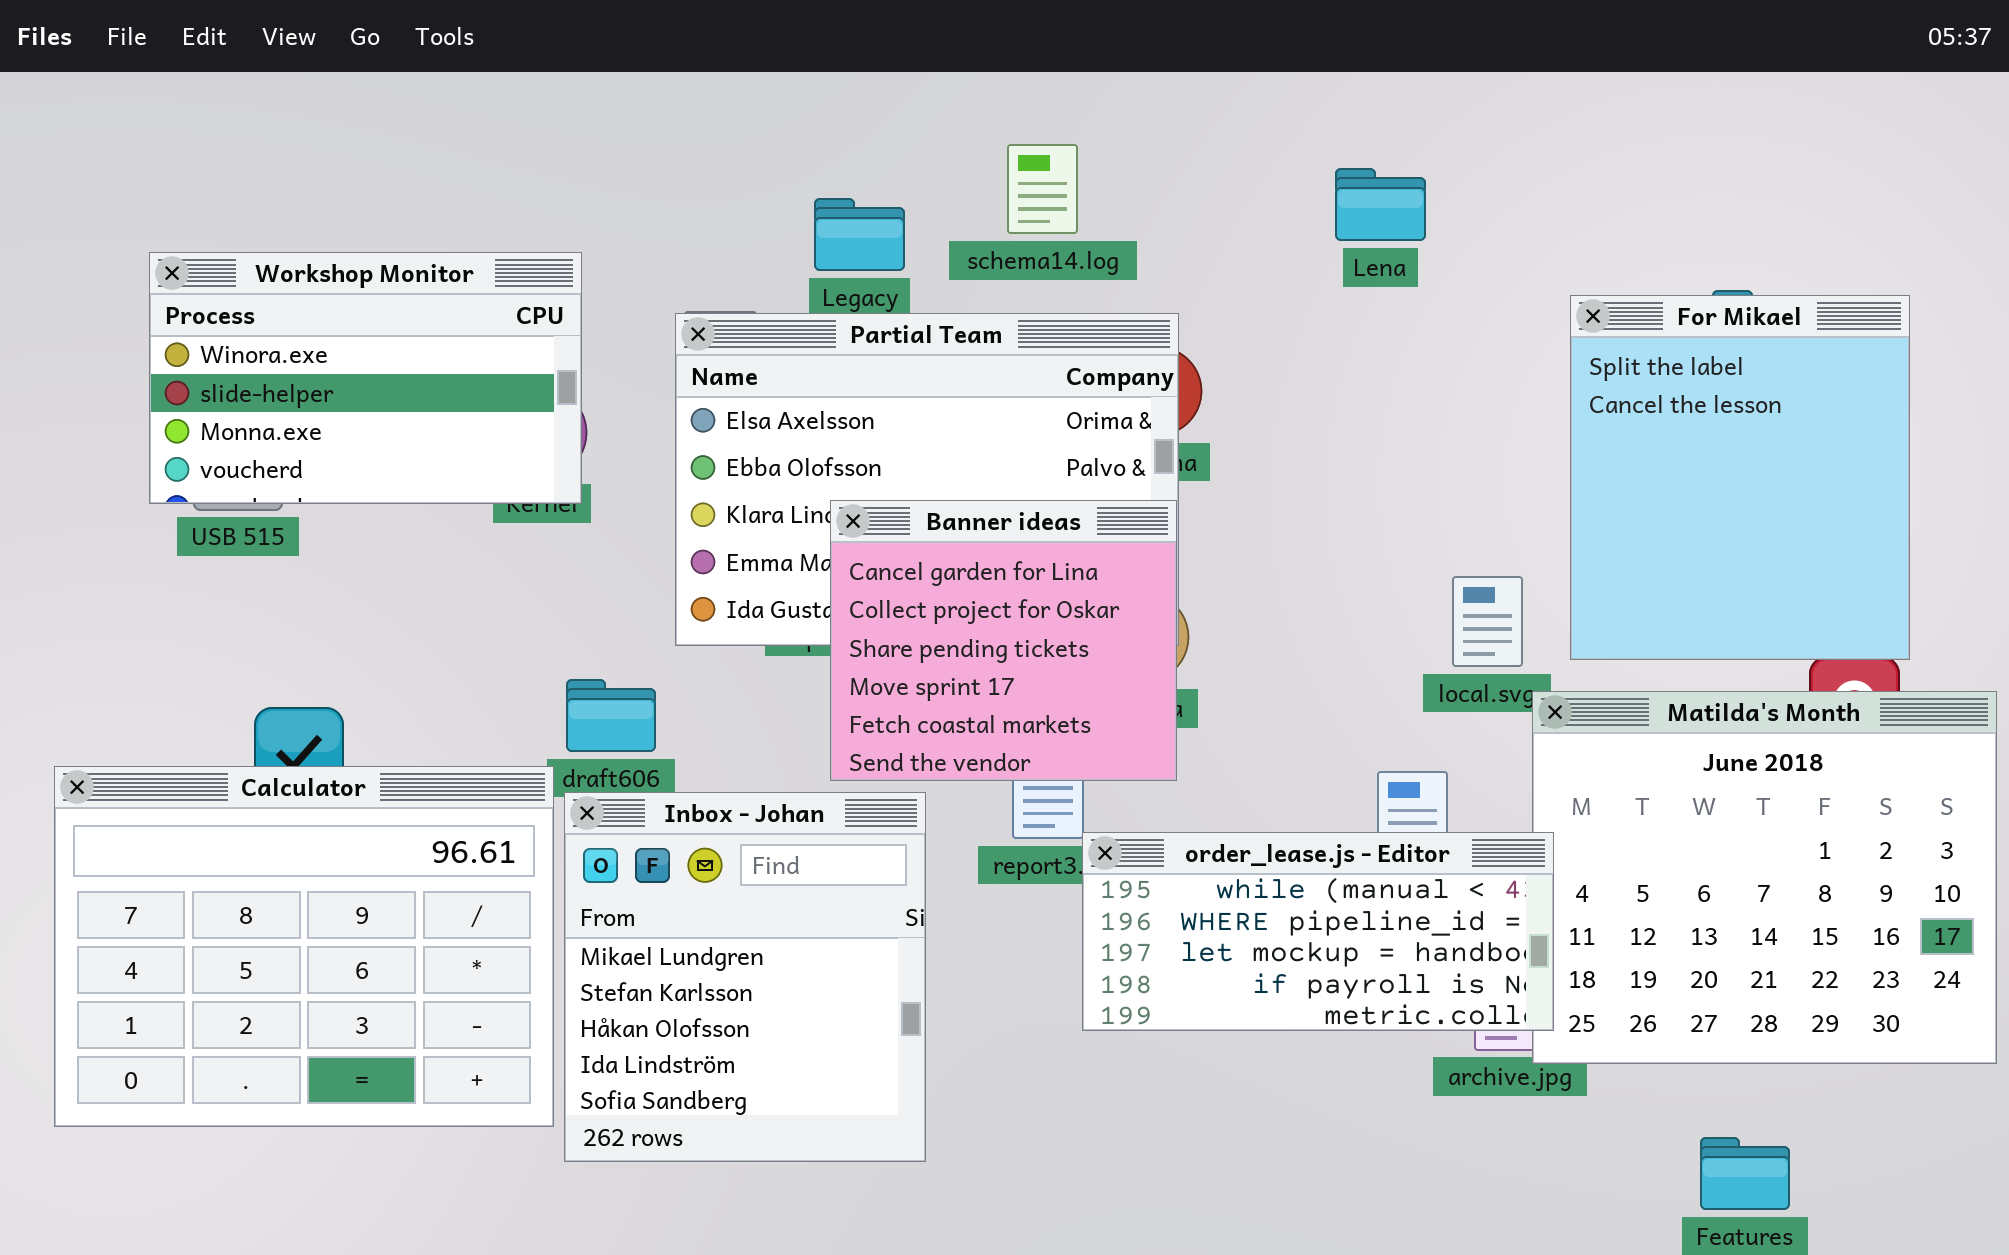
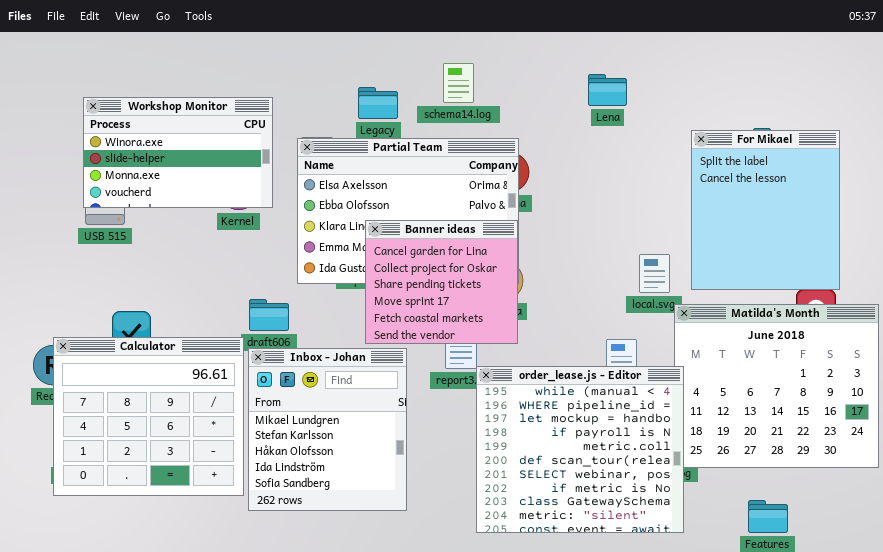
Workshop Monitor: [149,252,582,504] -> [83,97,273,208], moved
Calculator: [54,766,554,1127] -> [53,337,244,496], resized
order_lease.js - Editor: [1082,832,1554,1031] -> [476,366,684,533], resized

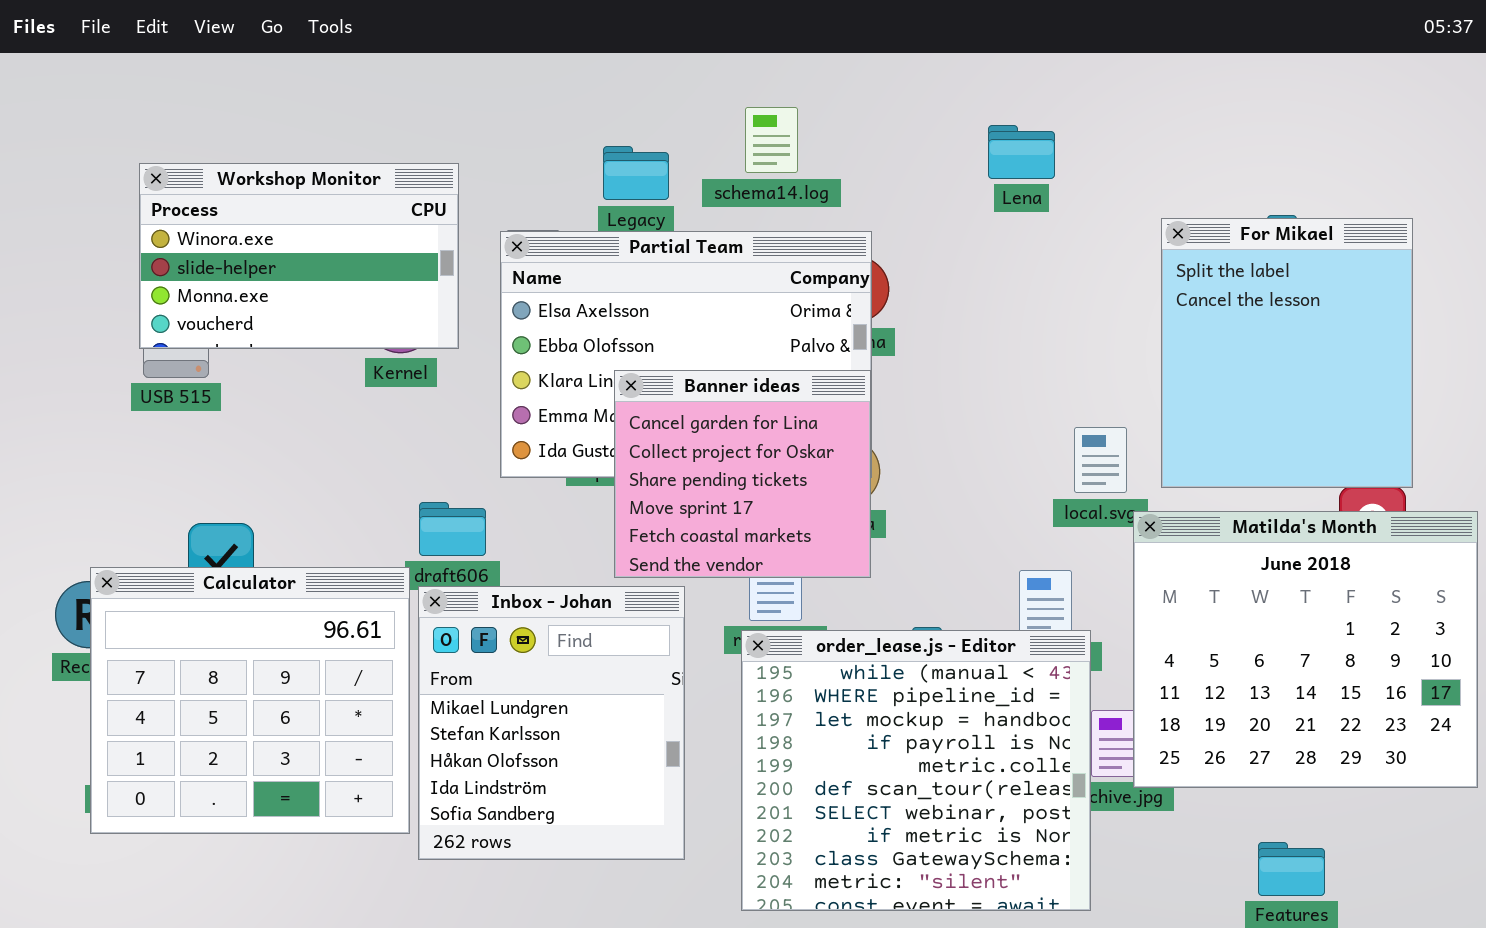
order_lease.js - Editor: [476,366,684,533] -> [741,630,1091,911], moved

